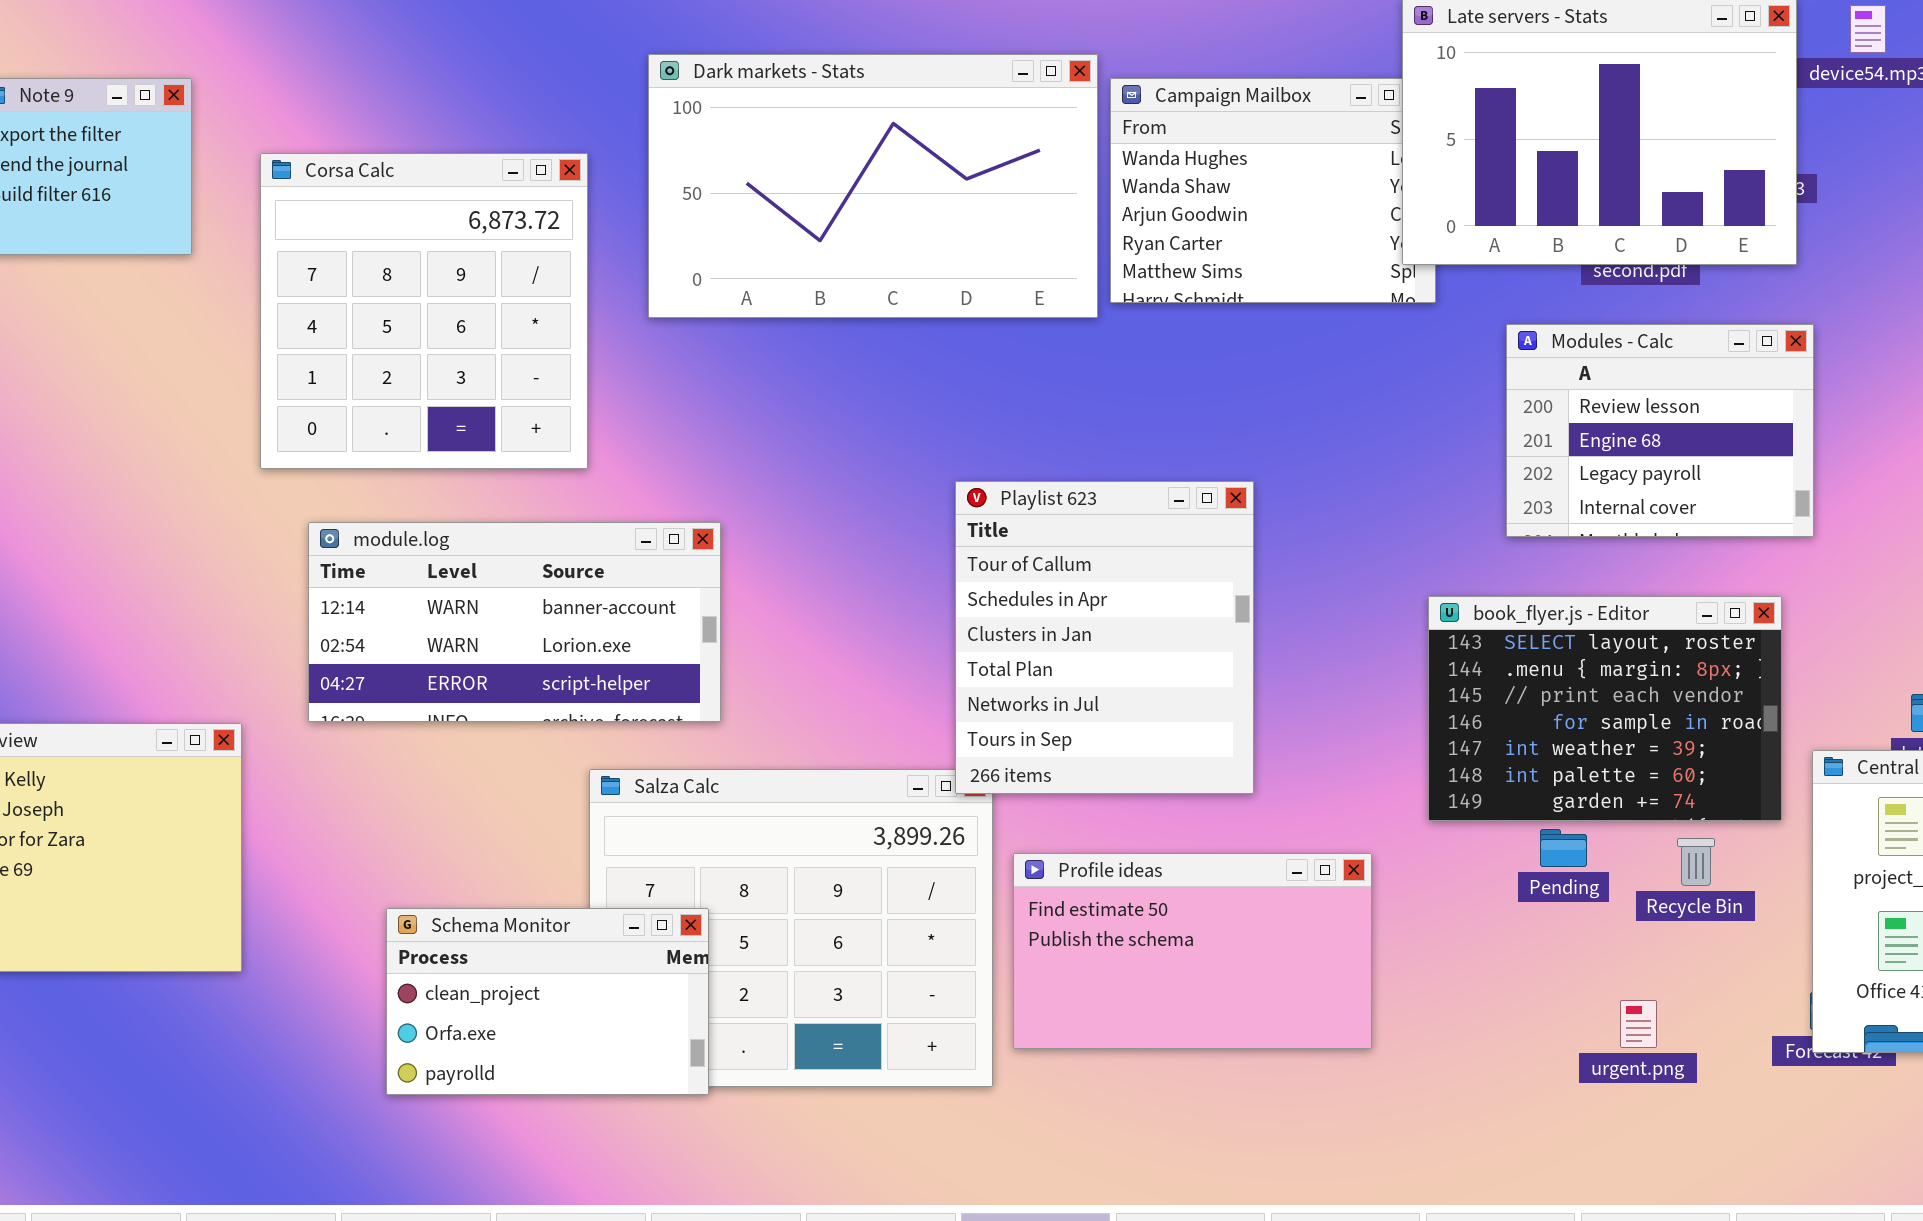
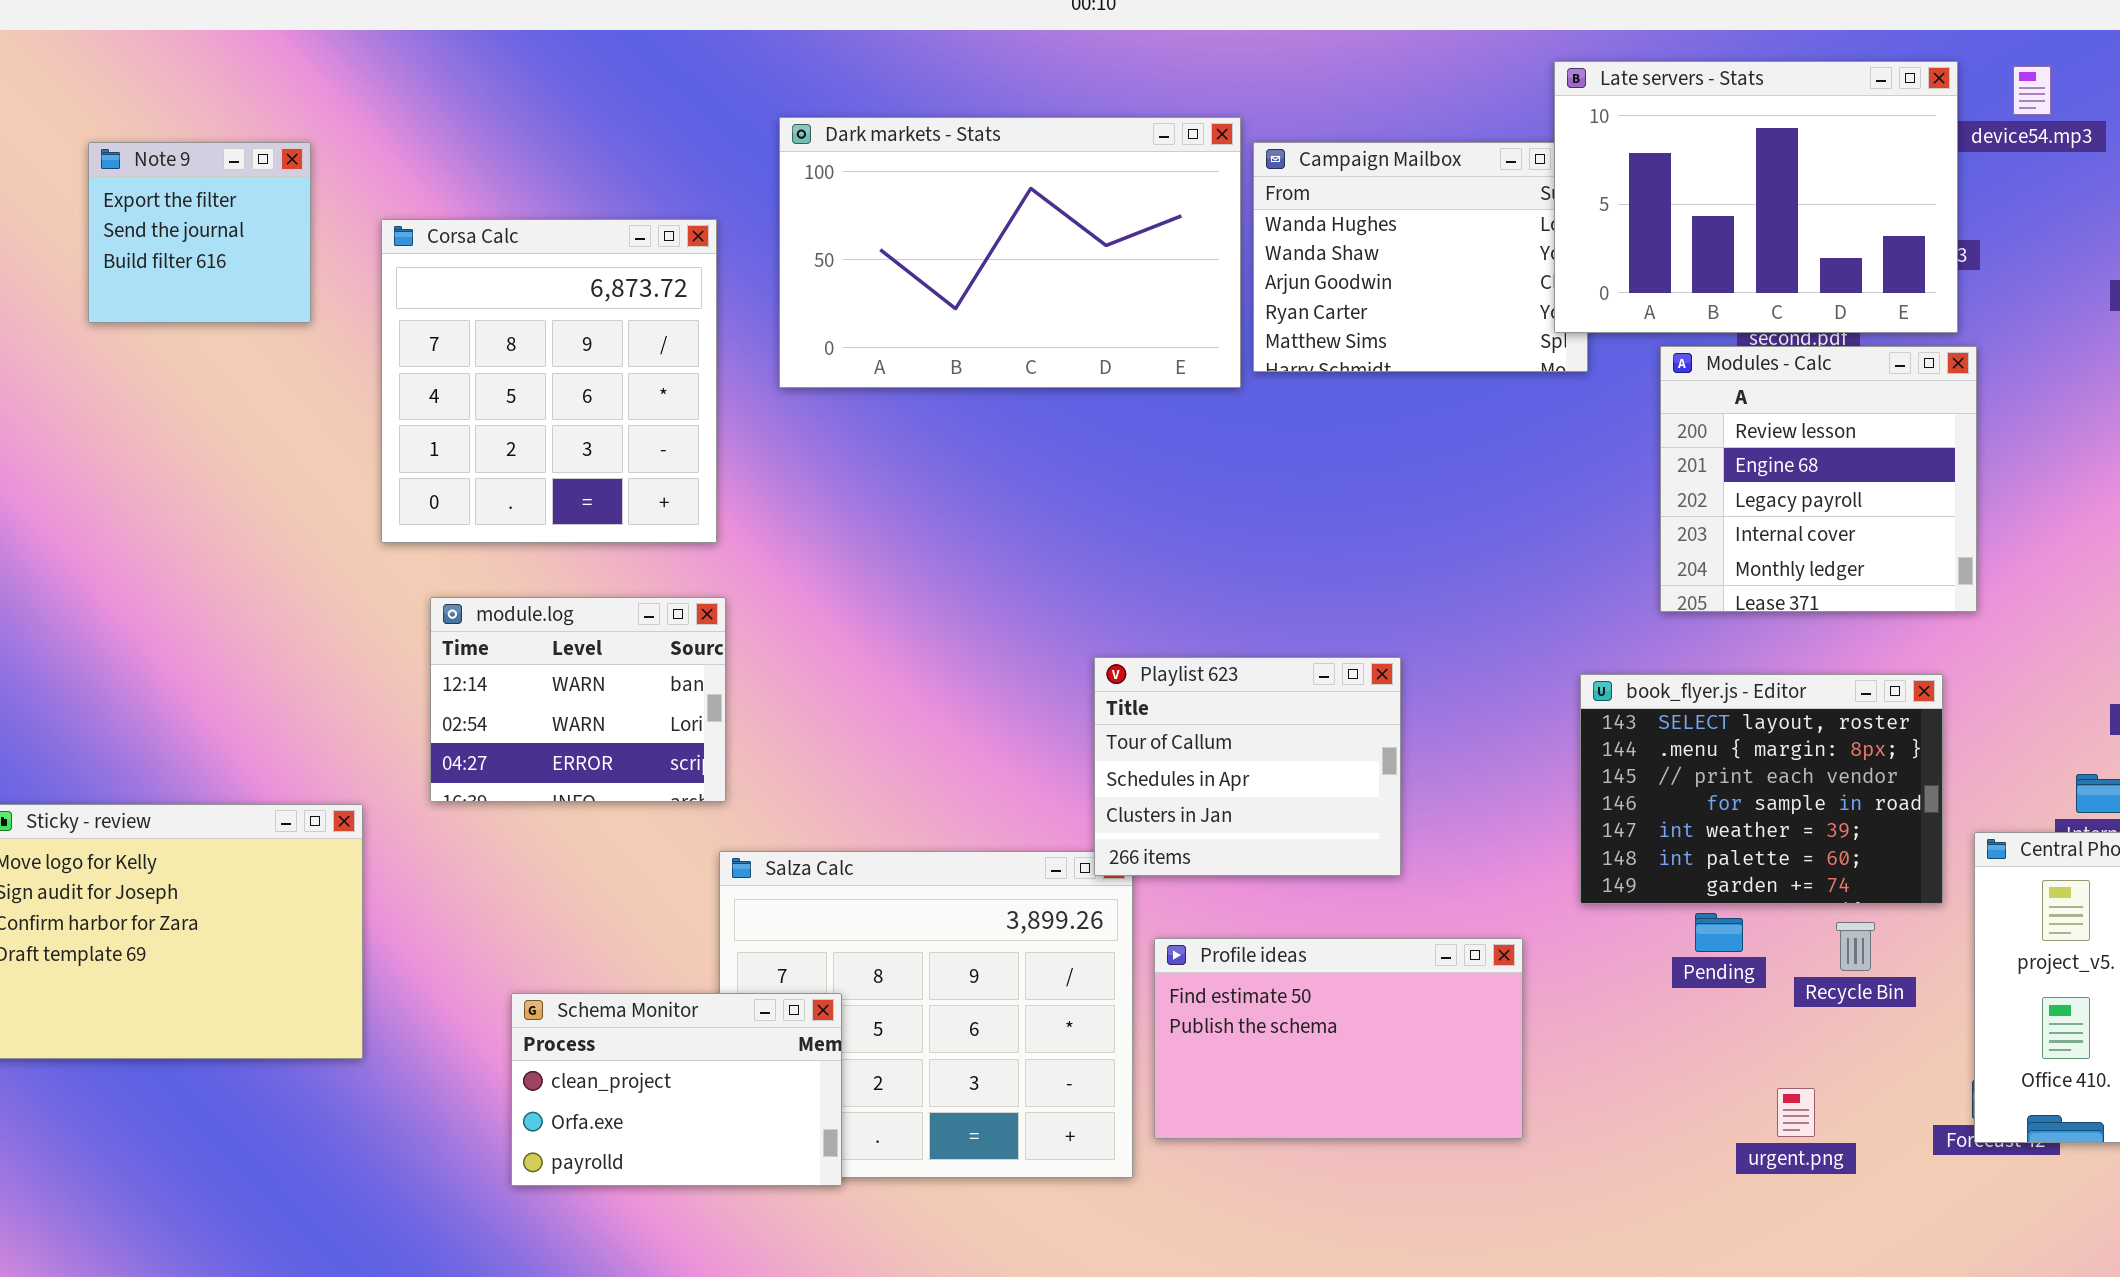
Modules - Calc: [1506,324,1814,537] -> [1660,346,1977,612], resized
Playlist 623: [955,481,1254,794] -> [1094,657,1401,876], resized
module.log: [308,522,721,722] -> [430,597,726,802], resized

